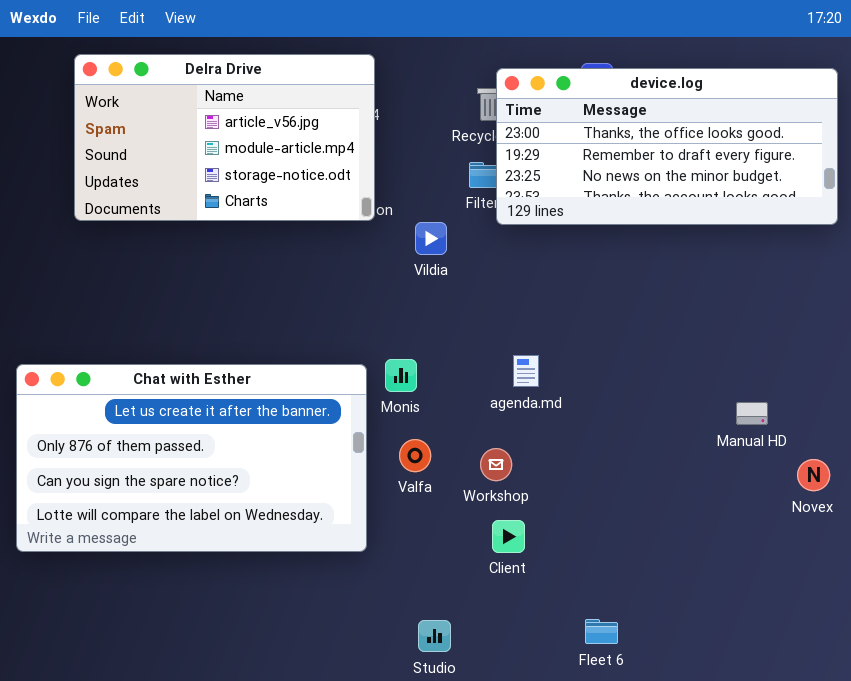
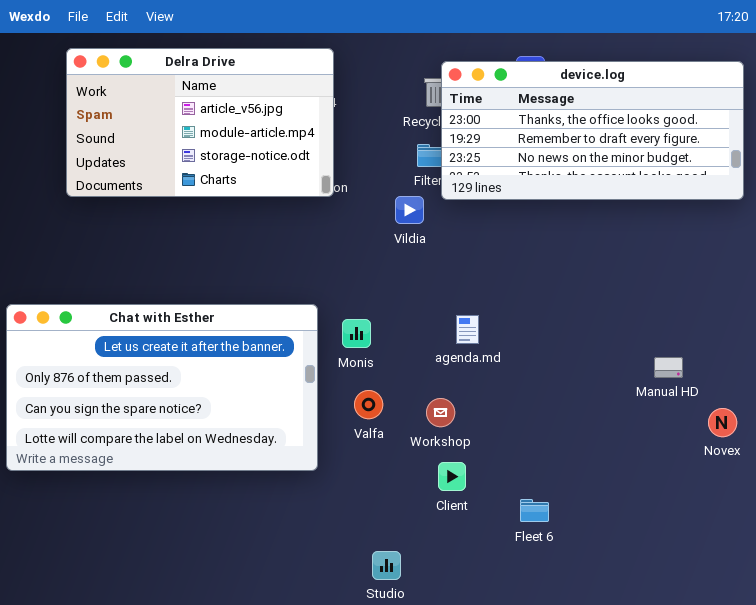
Vildia: [415,222,447,255] -> [395,196,424,224], moved
Chat with Esther: [16,364,367,552] -> [6,304,318,471], moved
Fleet 6: [585,619,618,644] -> [520,499,549,522], moved

